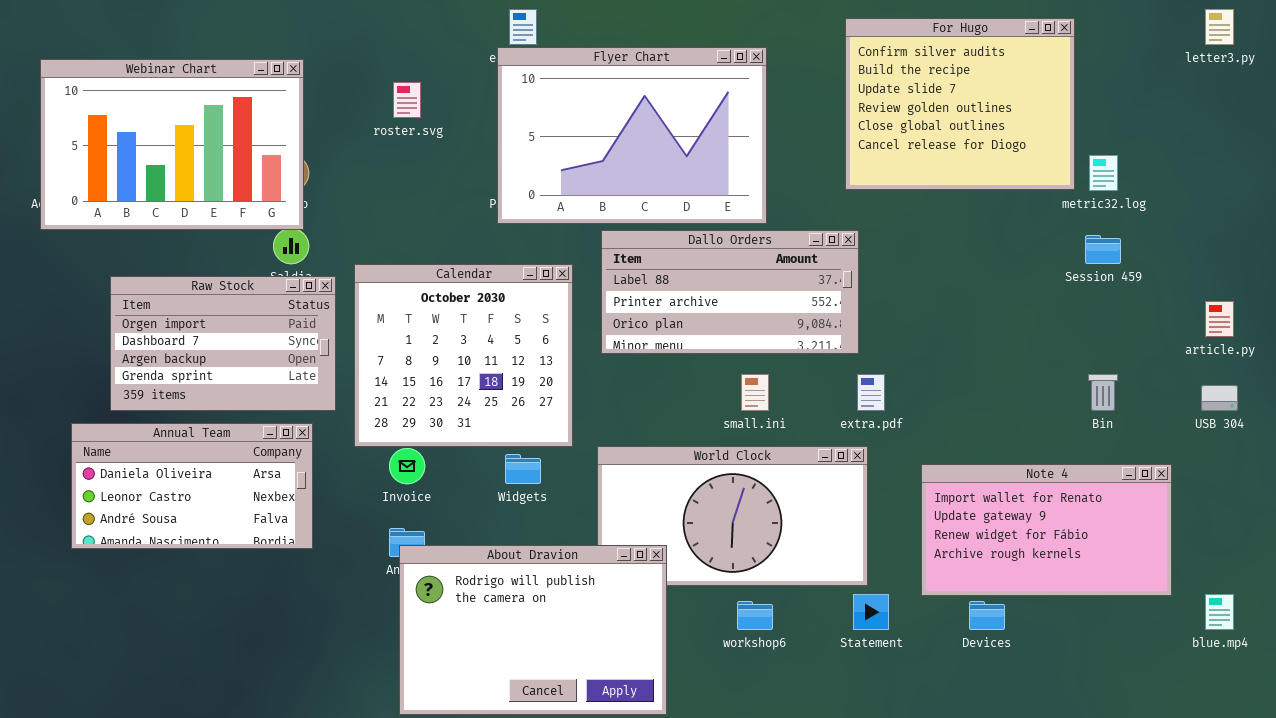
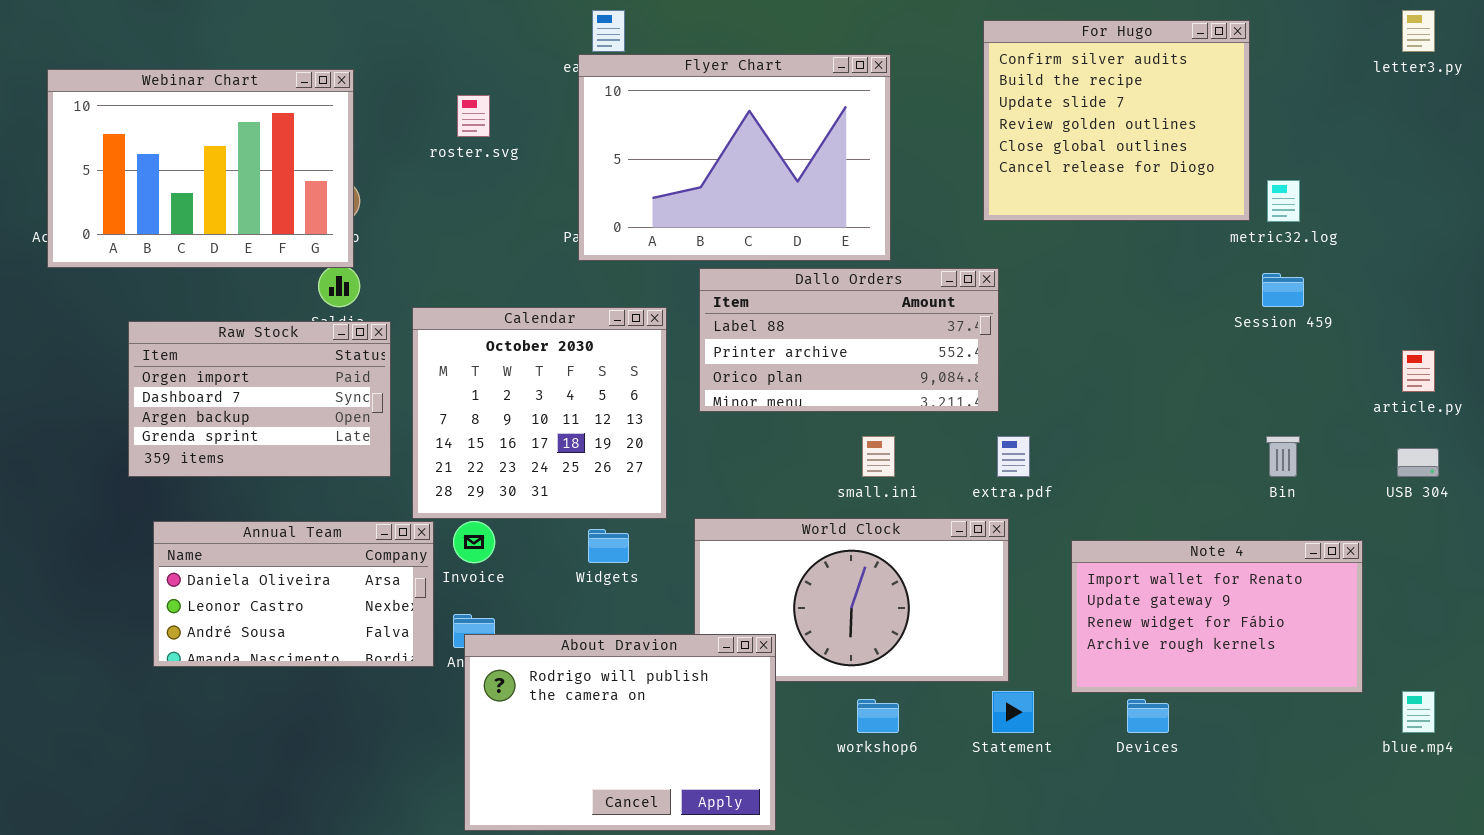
Annual Team: [71,423,313,549] -> [153,521,434,667], moved

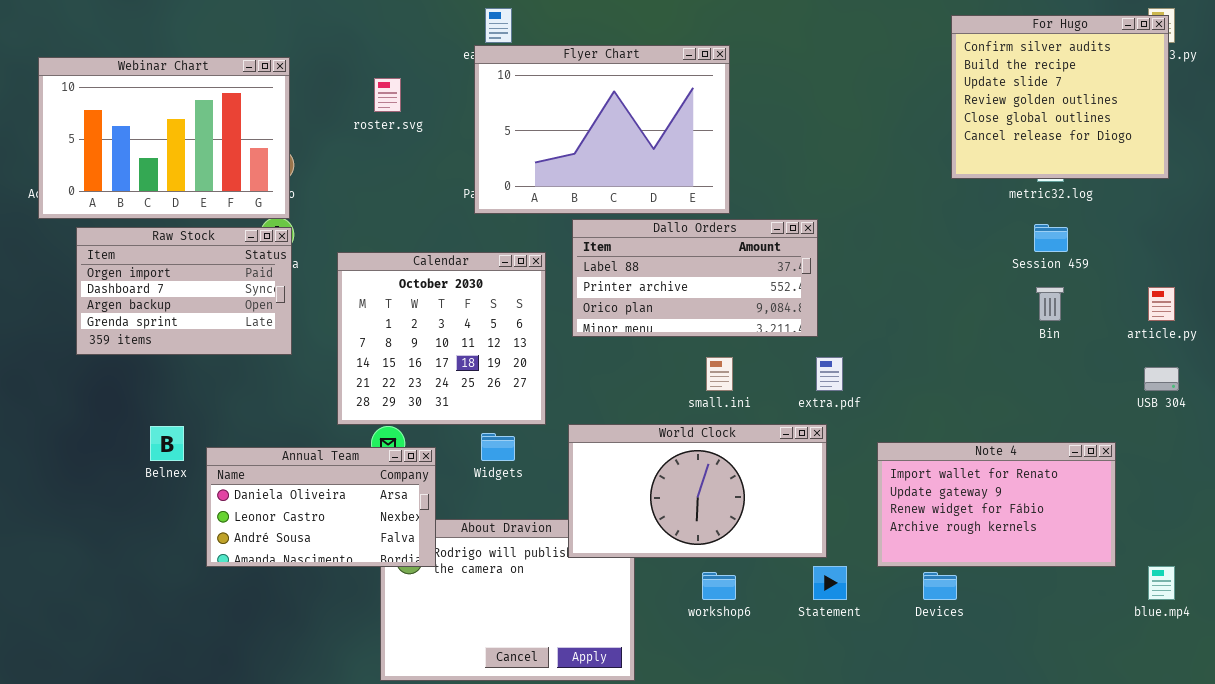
For Hugo: [983,20,1250,221] -> [951,15,1169,179], moved
Raw Stock: [128,321,391,477] -> [76,227,292,355], moved
Bin: [1266,436,1300,477] -> [1036,287,1064,321], moved
World Clock: [694,518,1009,682] -> [568,424,827,558], raised
Annual Team: [153,521,434,667] -> [206,447,436,567], moved

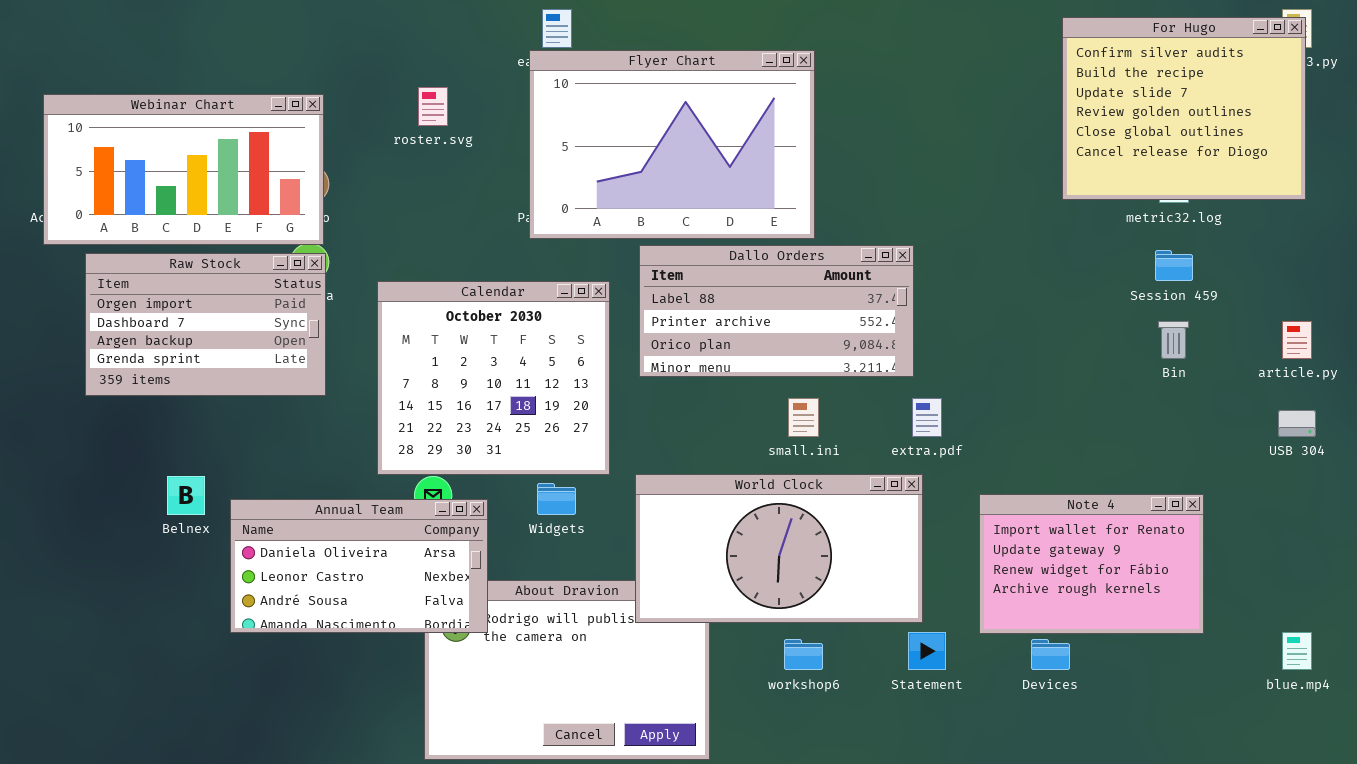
Webinar Chart: [38,57,290,219] -> [43,94,324,245], resized
Note 4: [877,442,1116,567] -> [979,494,1204,634], resized

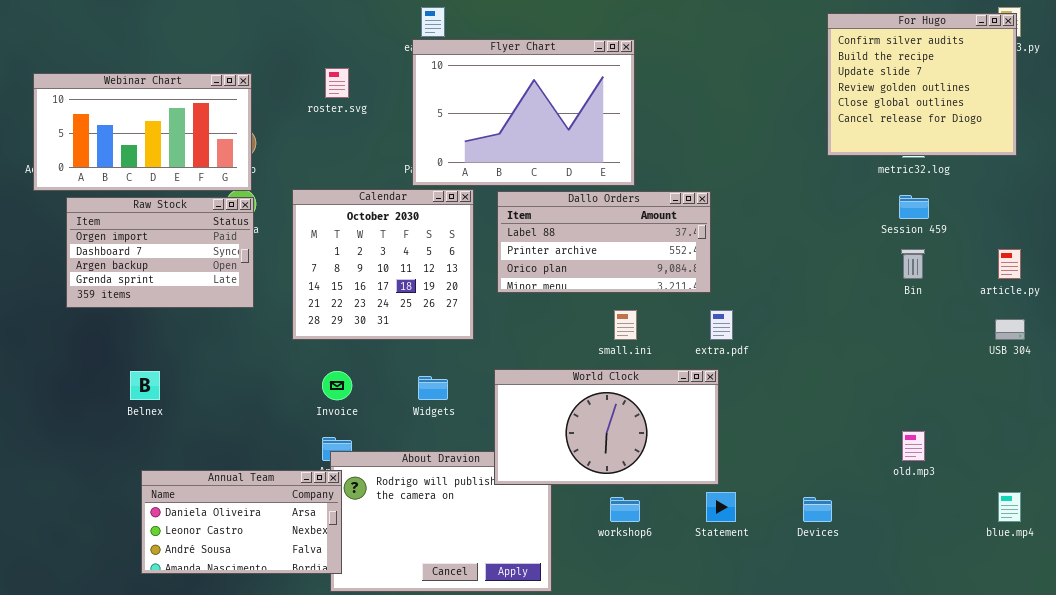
Calendar: [377,281,610,475] -> [292,189,474,340], moved
Note 4: [979,494,1204,634] -> none, closed
Annual Team: [230,499,488,633] -> [141,470,342,574], moved

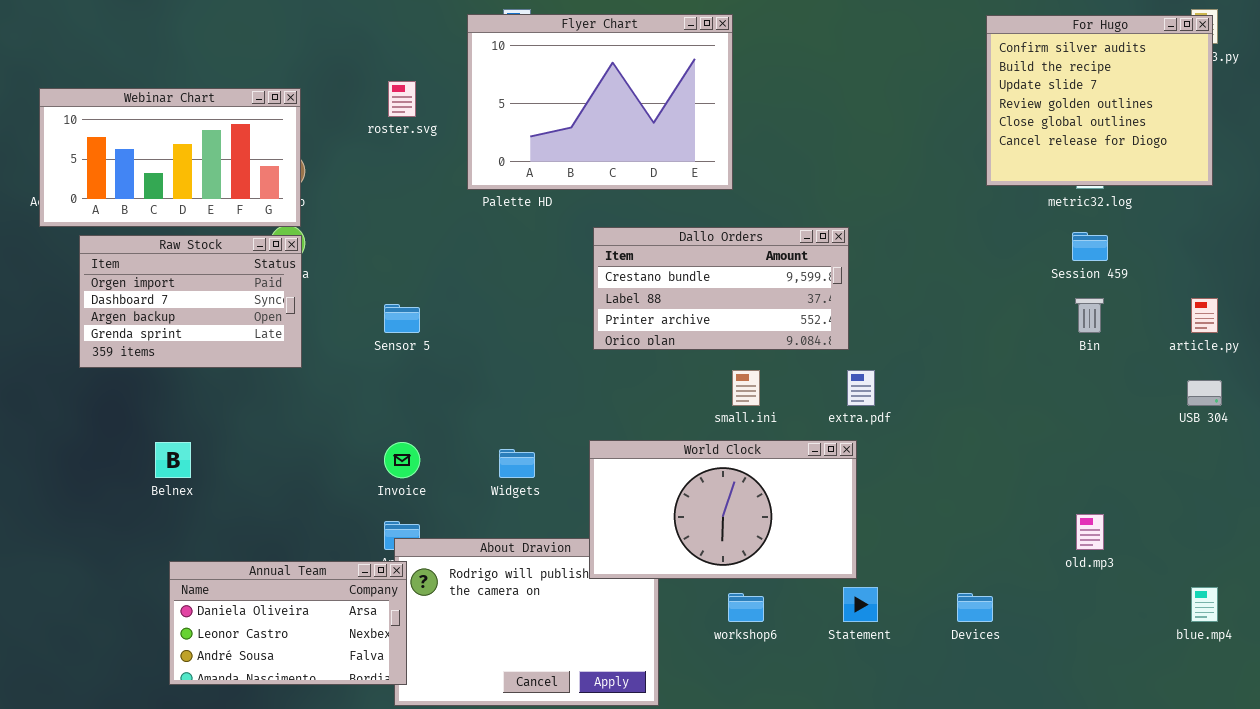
Flyer Chart: [412,39,635,186] -> [467,14,733,190], moved
Calendar: [292,189,474,340] -> none, closed
Dallo Orders: [497,191,711,293] -> [593,227,849,350], scrolled up 1 row

